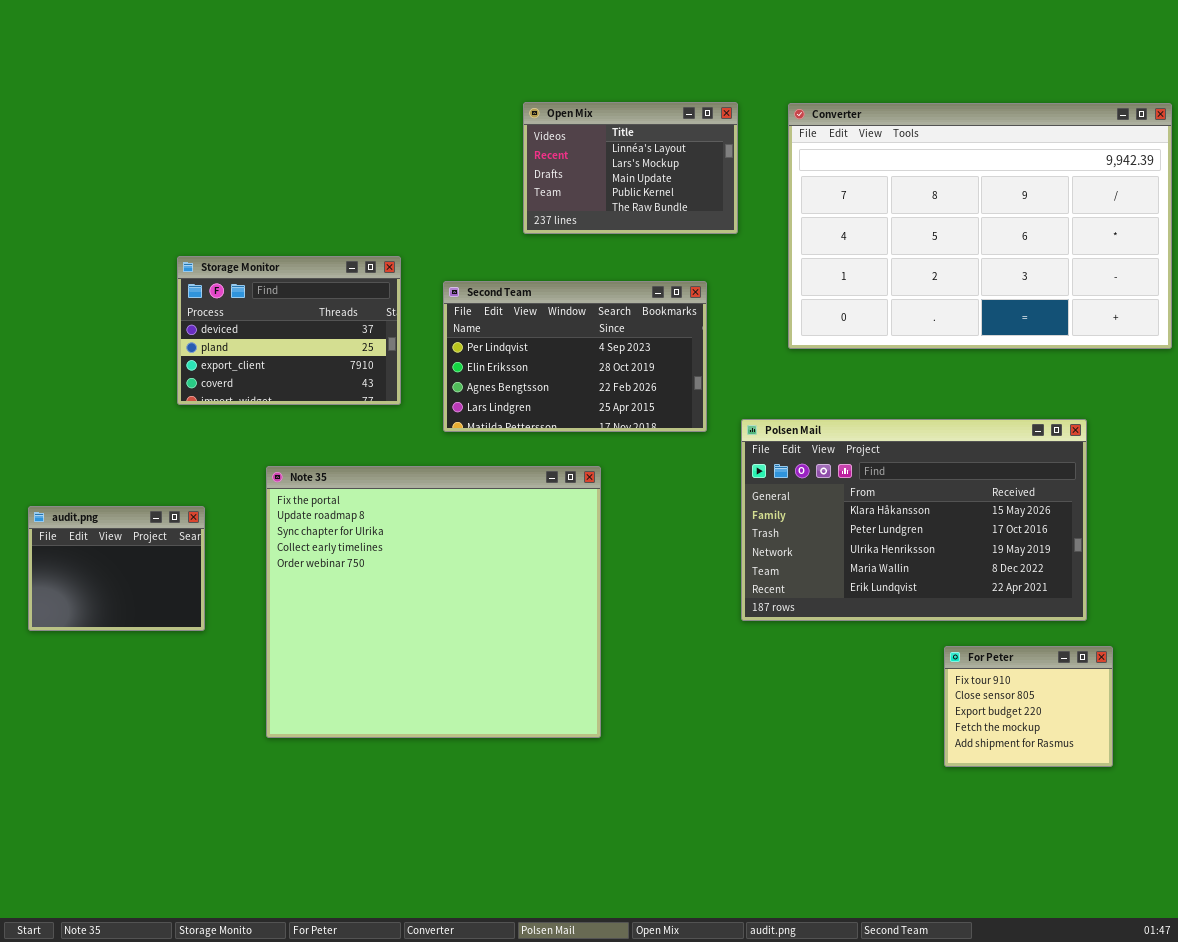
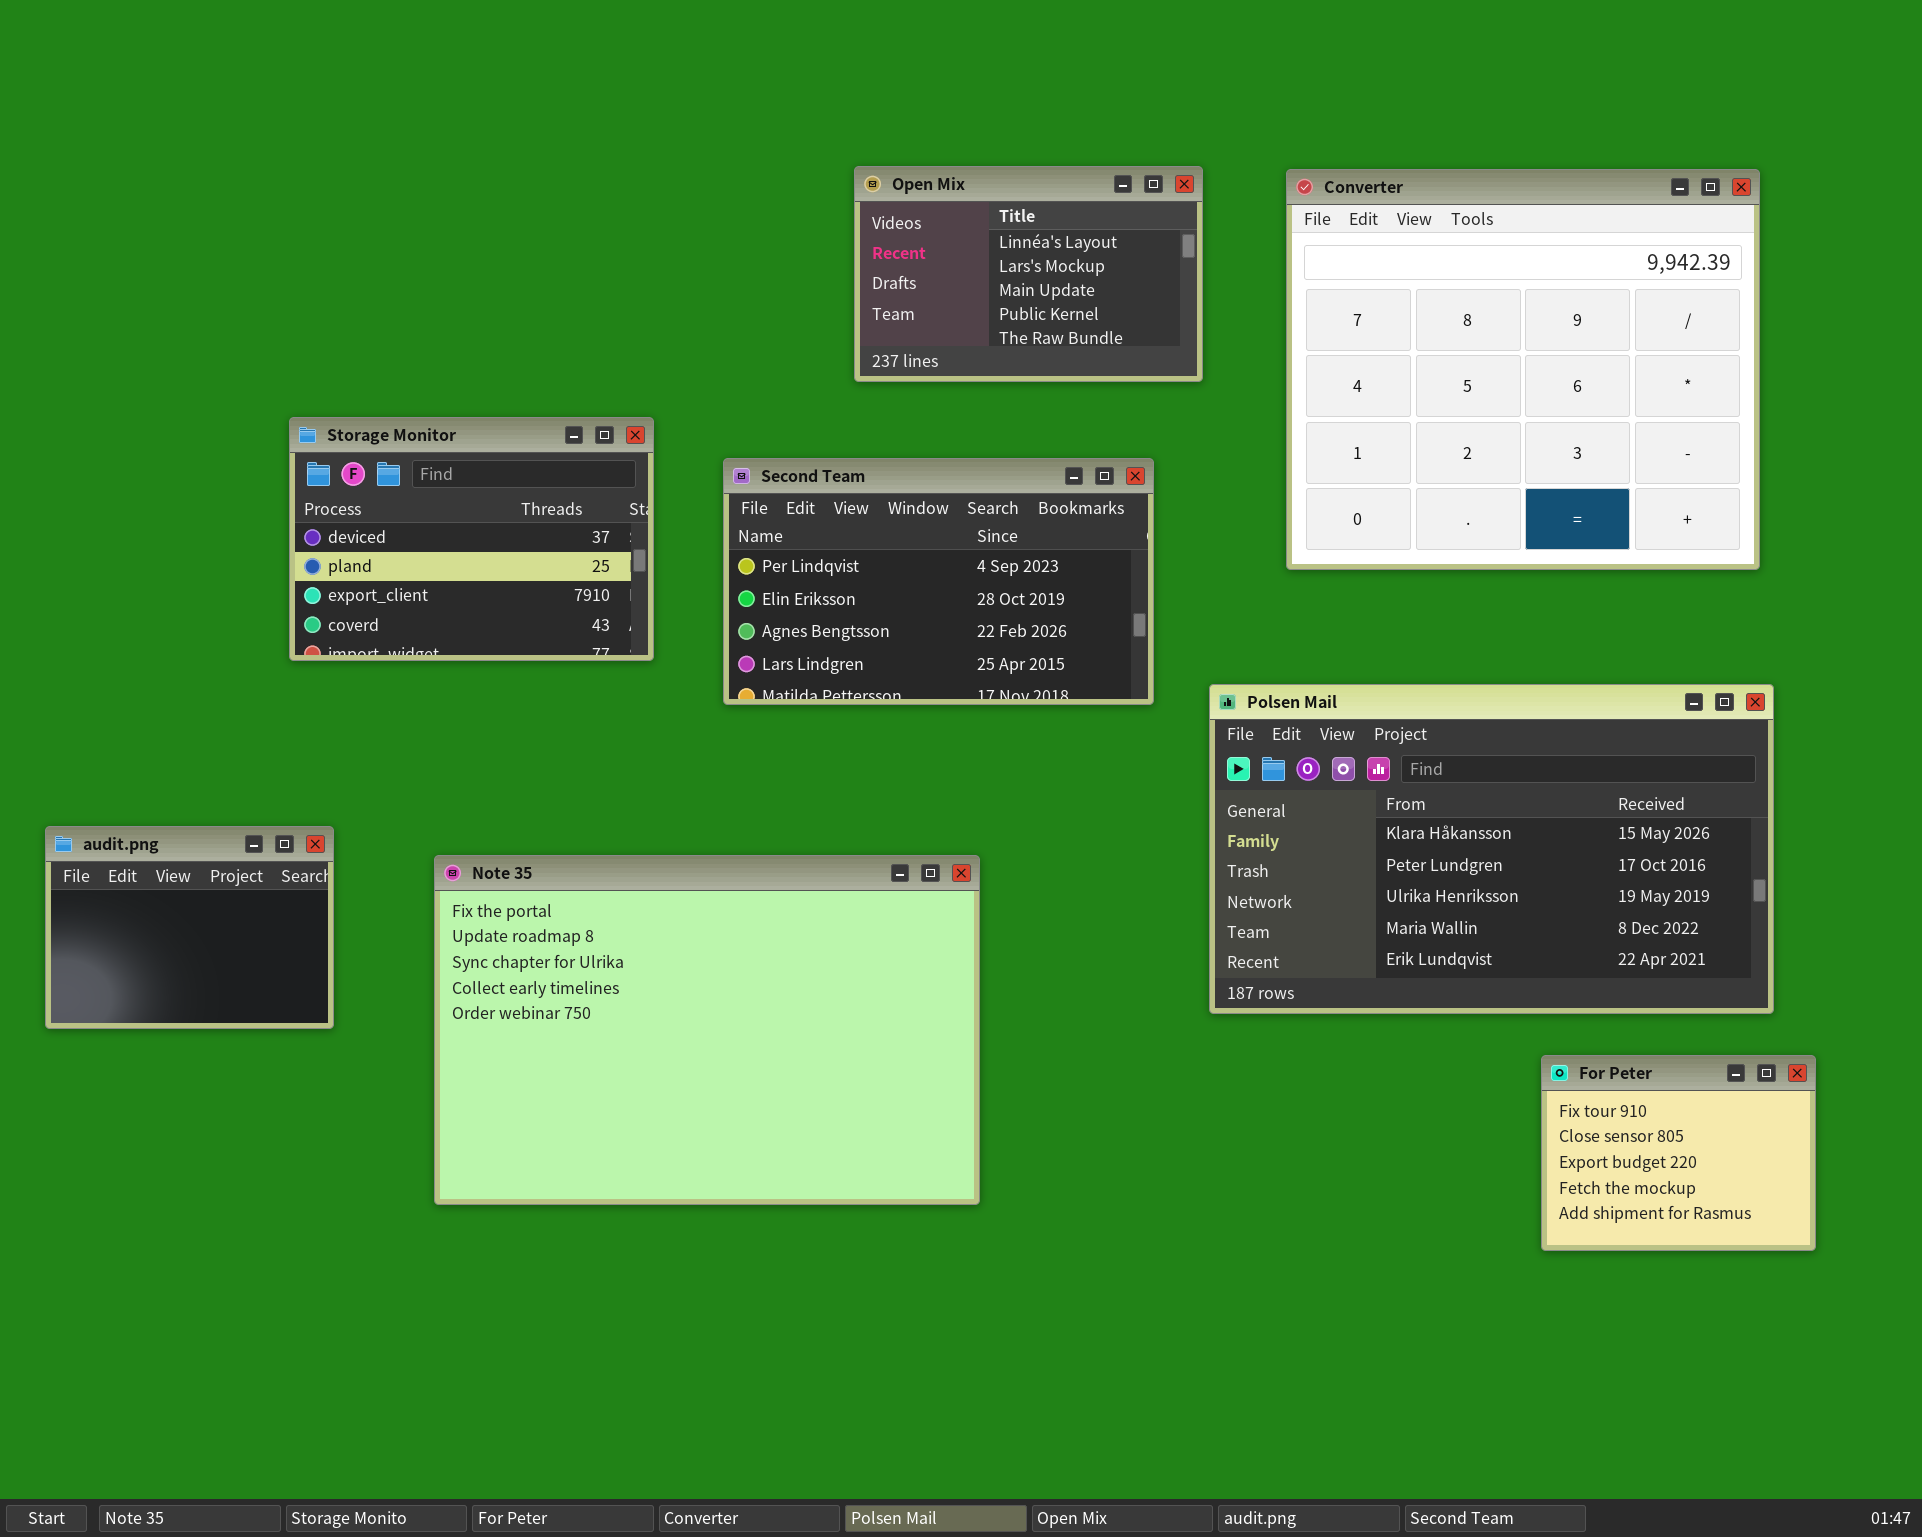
Converter: [788,103,1172,349] -> [1286,169,1760,570], resized
Note 35: [266,466,601,738] -> [434,855,980,1205], resized

